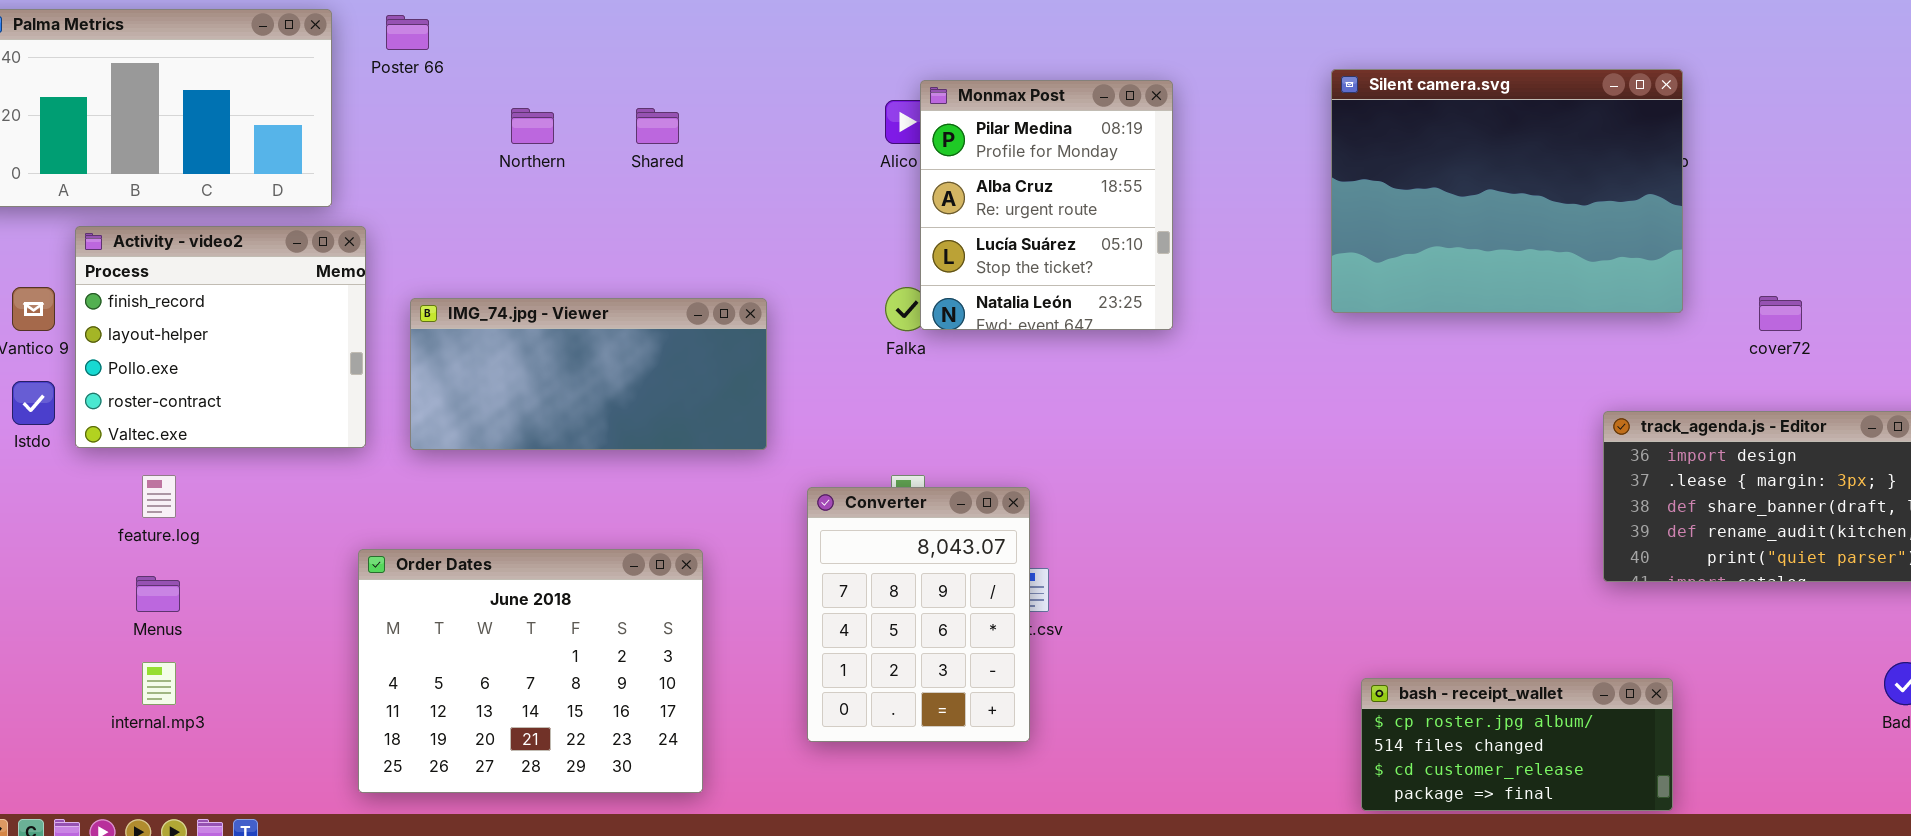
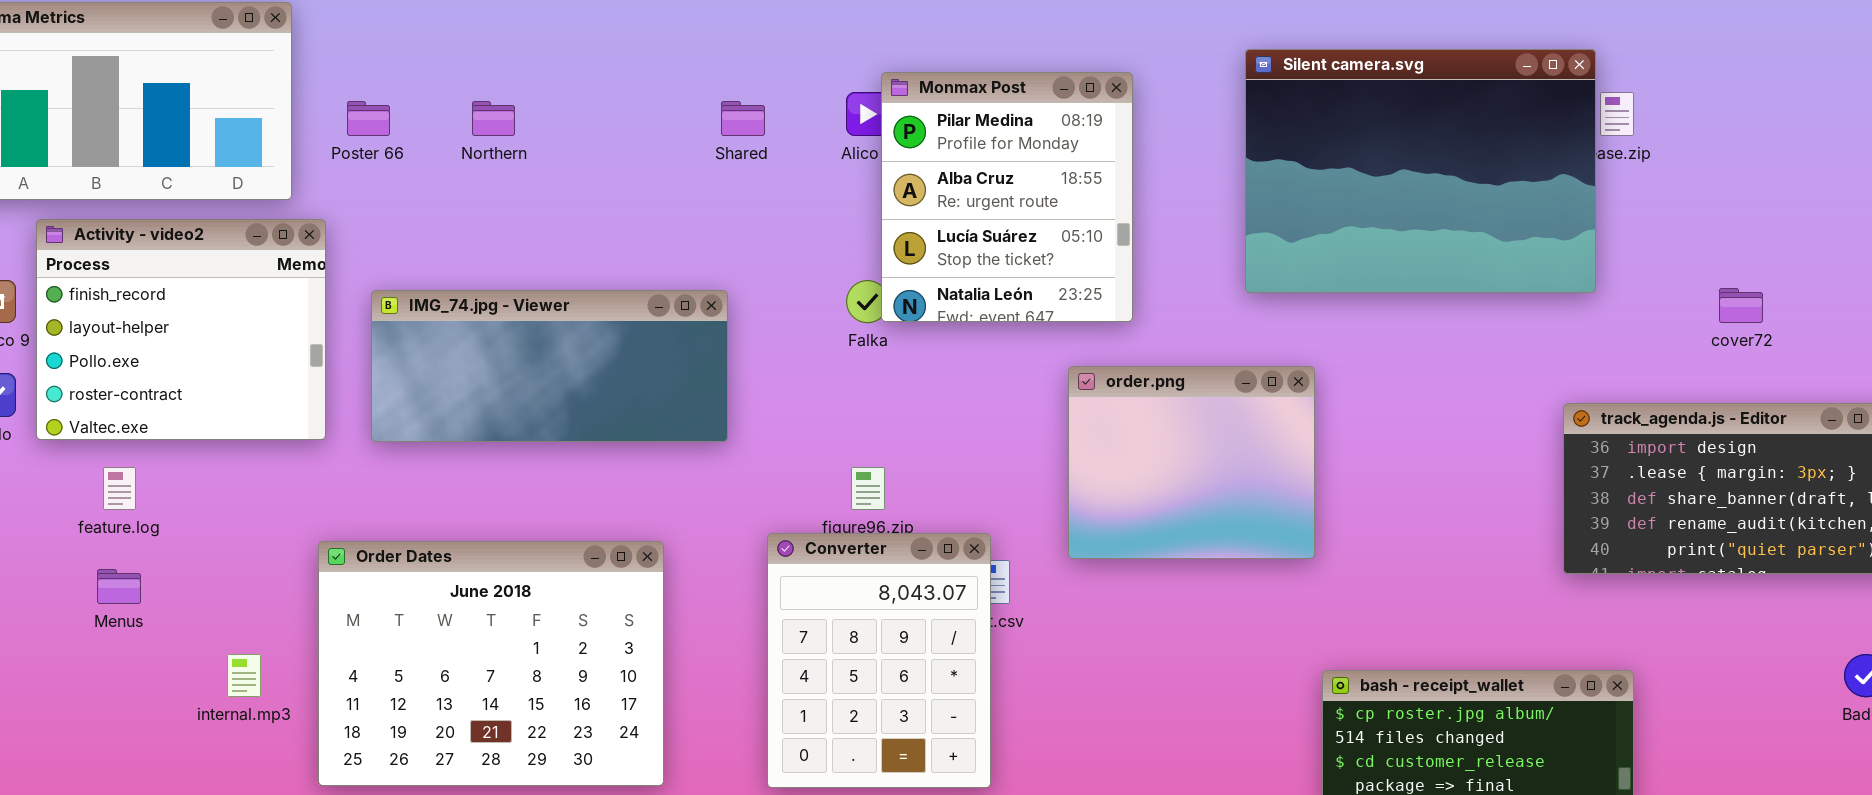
Poster 66: [386,15,429,50] -> [347,101,390,136], moved
Silent camera.svg: [1331,69,1683,313] -> [1245,49,1596,293], moved
Shared: [636,108,679,144] -> [721,101,765,136], moved
order.png: none -> [1068,366,1315,559], opened
Converter: [807,487,1030,742] -> [767,533,991,788], moved
internal.mp3: [142,662,176,705] -> [227,654,261,697], moved

